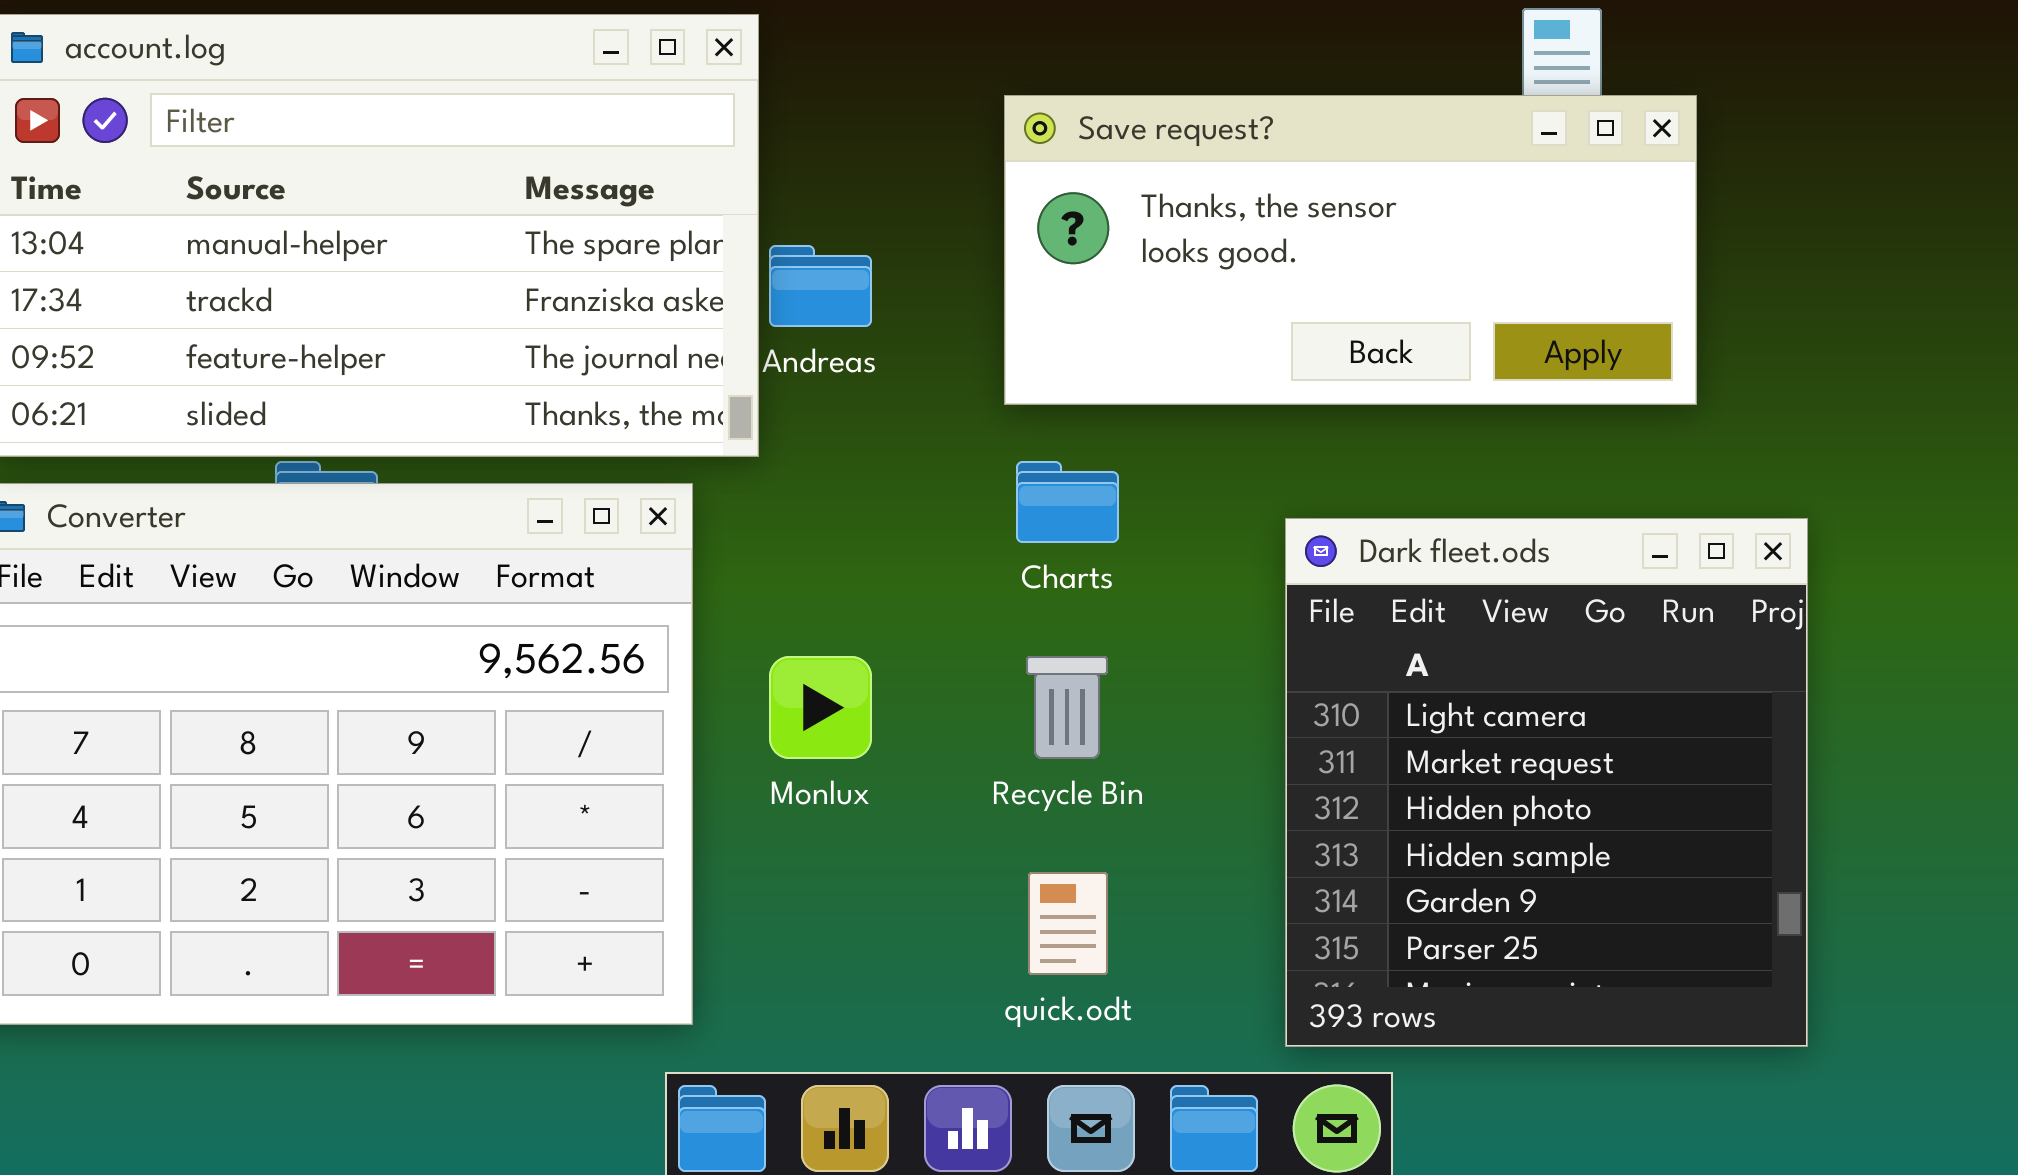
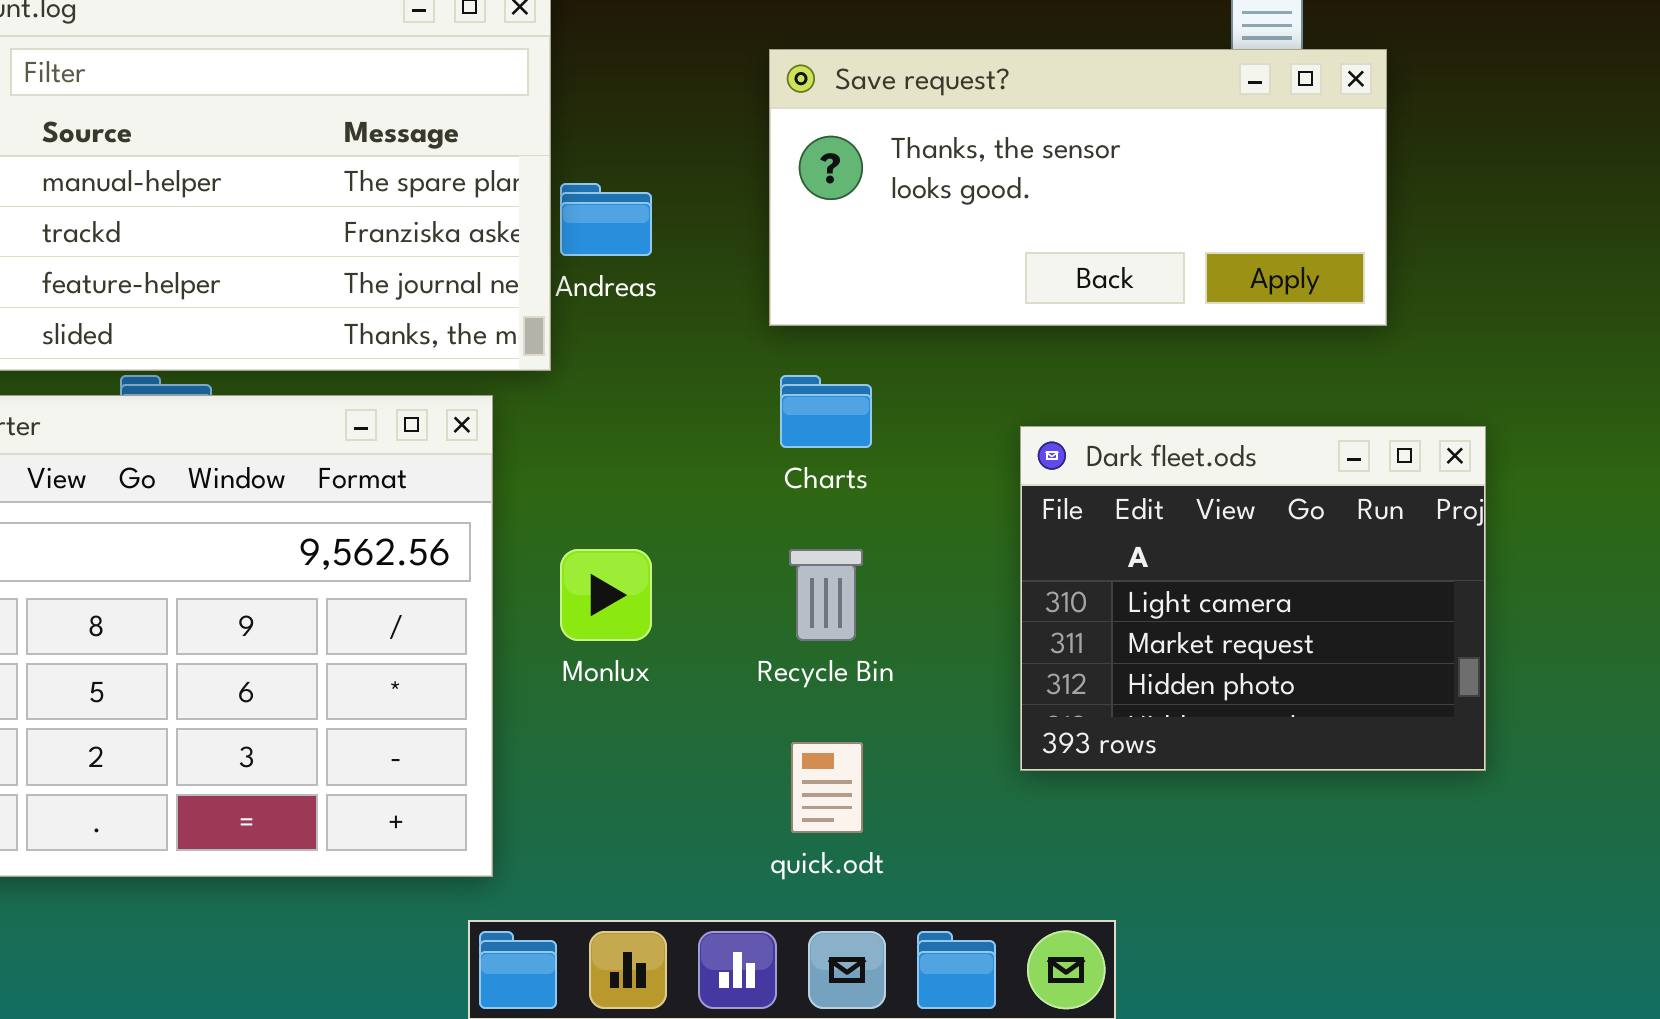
Dark fleet.ods: [1285,518,1808,1047] -> [1020,426,1486,771], resized

